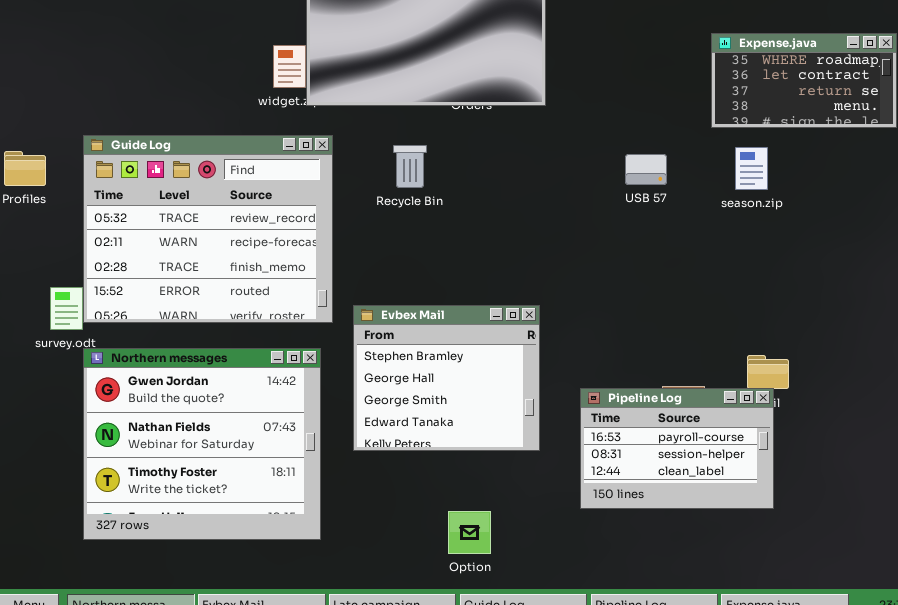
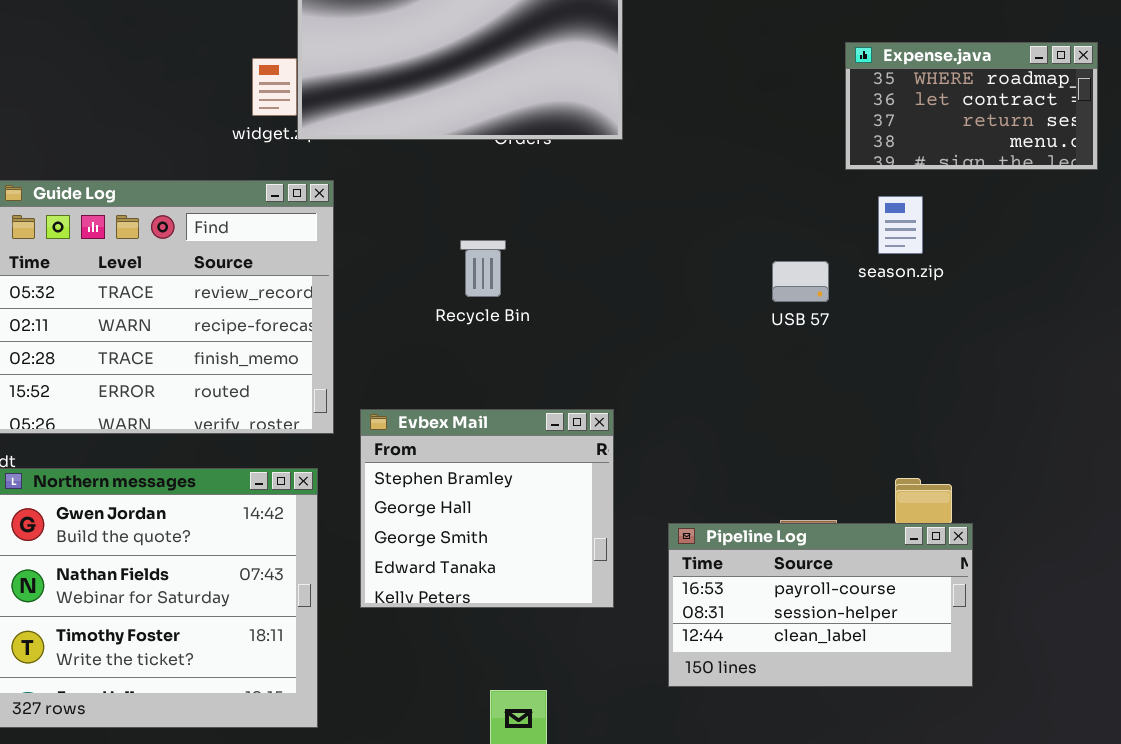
Recycle Bin: [393,145,427,188] -> [460,240,506,297], moved
USB 57: [625,154,667,185] -> [772,261,829,302], moved
Pipeline Log: [580,388,774,509] -> [668,523,973,687], resized

